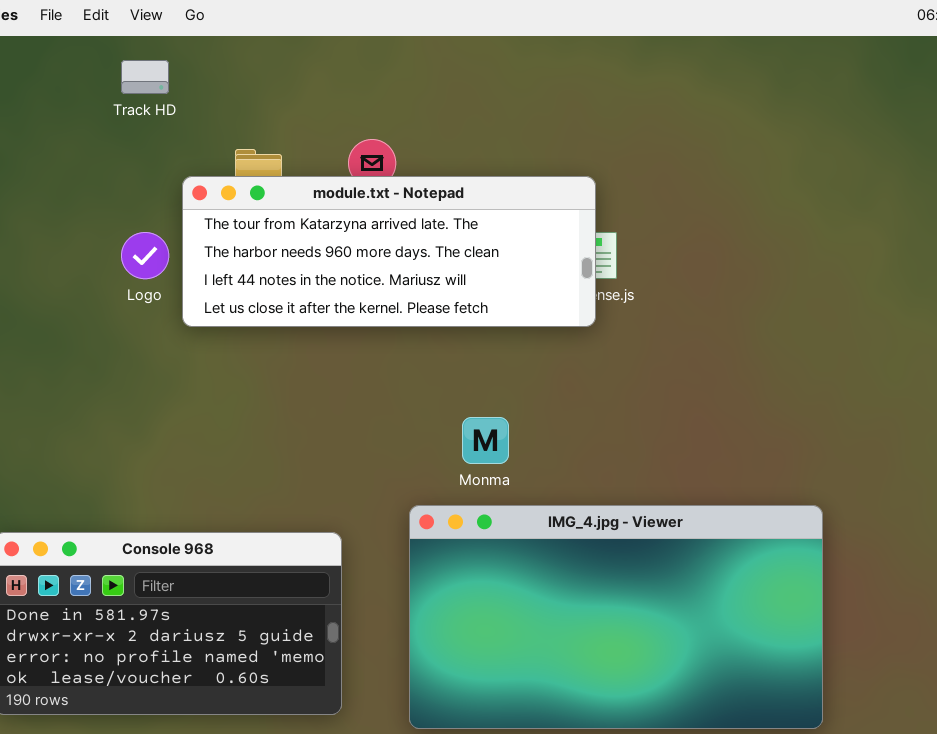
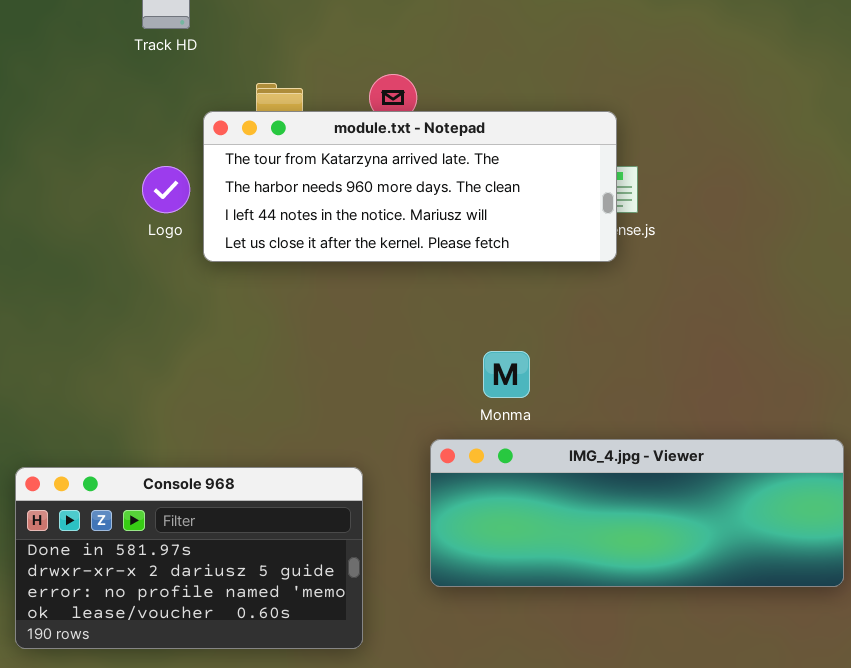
IMG_4.jpg - Viewer: [409,505,823,729] -> [430,439,844,587], resized

